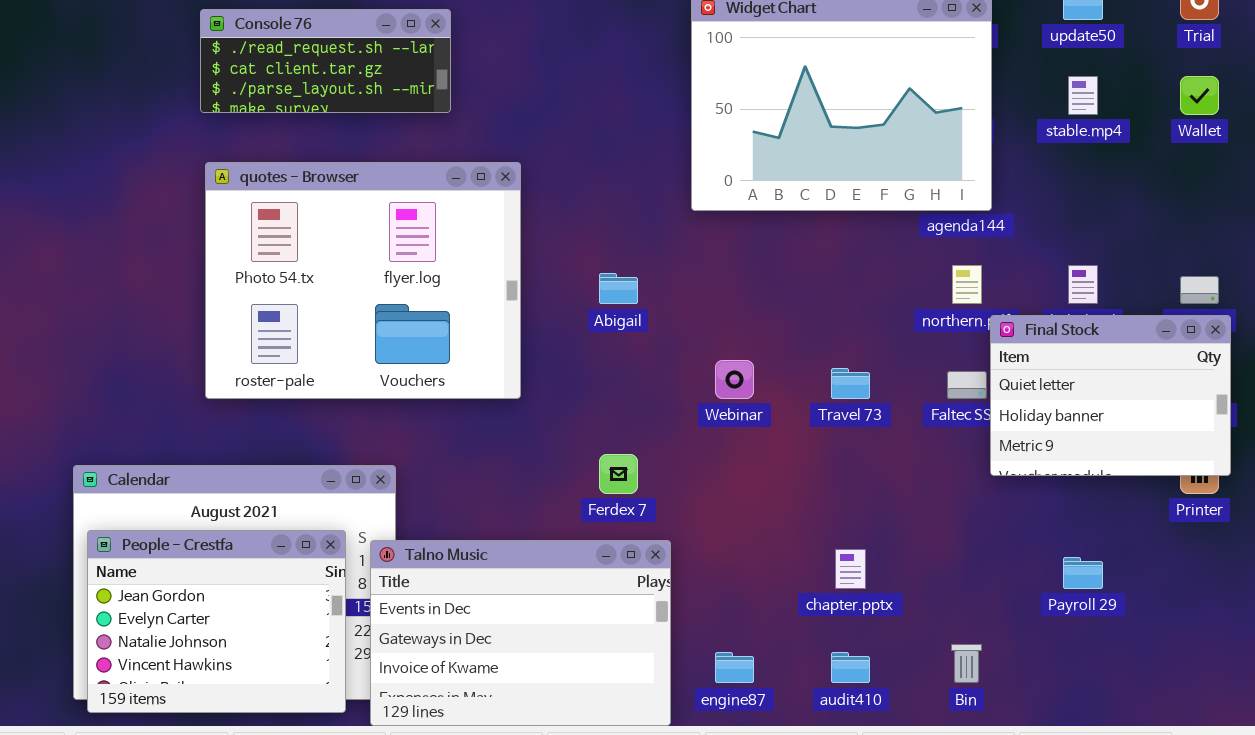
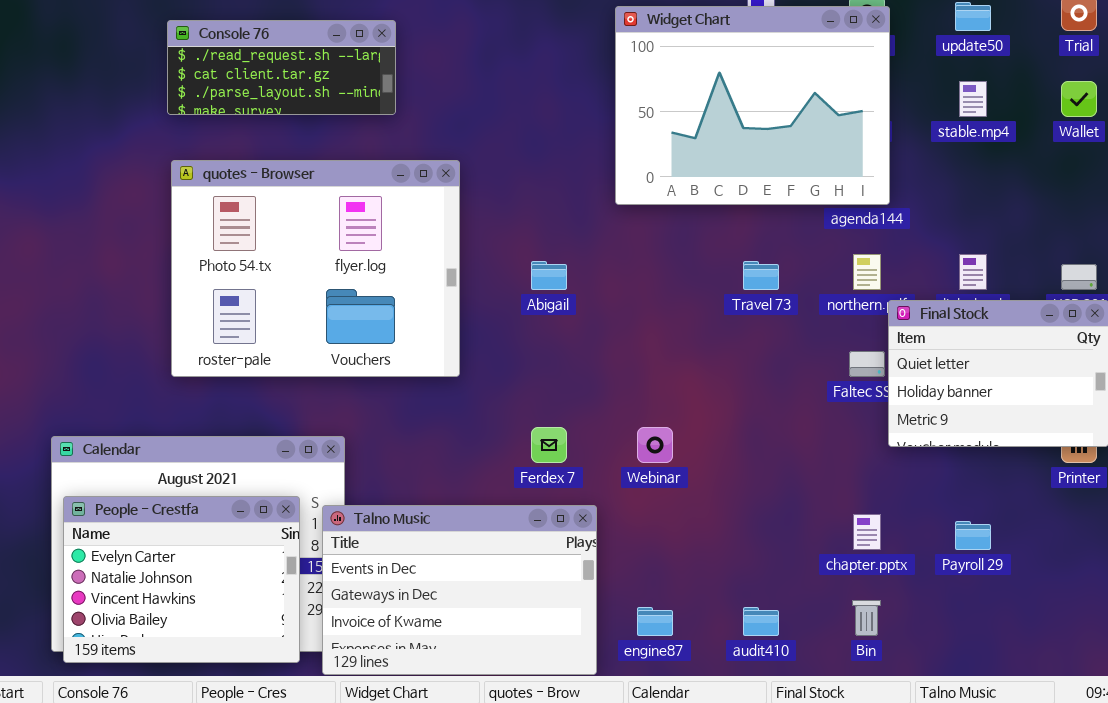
Webinar: [715,360,754,399] -> [637,427,673,463], moved
Travel 73: [831,368,870,399] -> [743,261,779,290], moved
People - Crestfa: [87,530,346,713] -> [63,496,300,663], scrolled down 1 row
chapter.pptx: [835,549,866,589] -> [853,514,881,550], moved

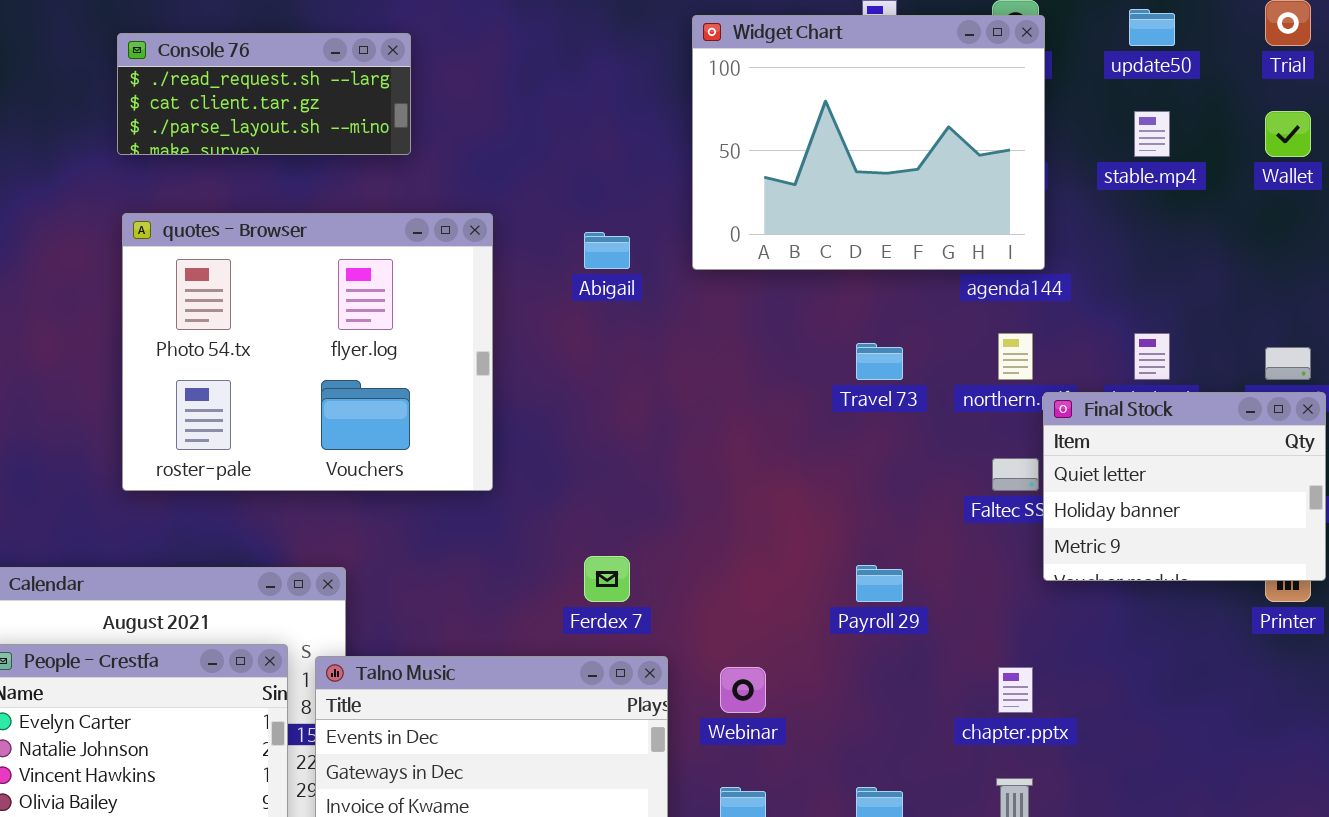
Abigail: [531,261,567,290] -> [584,232,630,269], moved
Webinar: [637,427,673,463] -> [720,667,766,713], moved
Payroll 29: [955,521,991,550] -> [856,565,903,602], moved

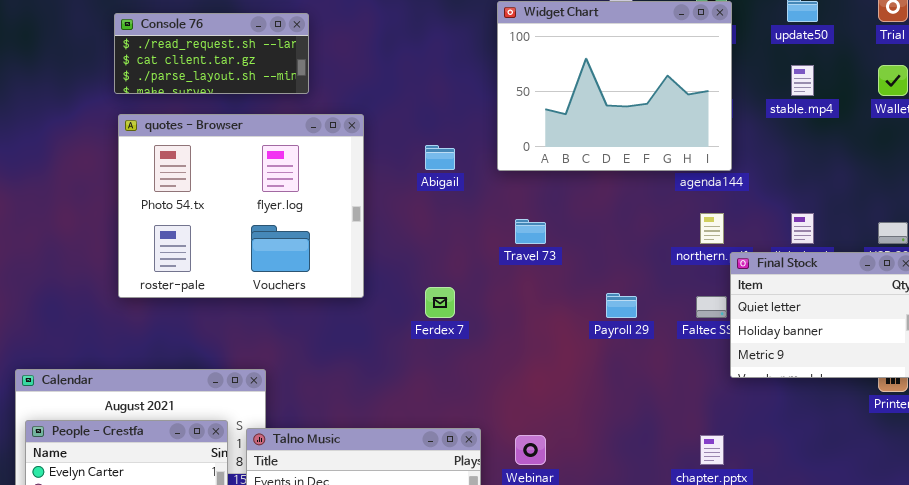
quotes - Browser: [122,213,493,491] -> [118,114,364,298], moved
Travel 73: [856,343,903,380] -> [515,219,546,244], moved
Ferdex 7: [584,556,630,602] -> [425,287,455,318], moved
Payroll 29: [856,565,903,602] -> [606,293,637,318], moved

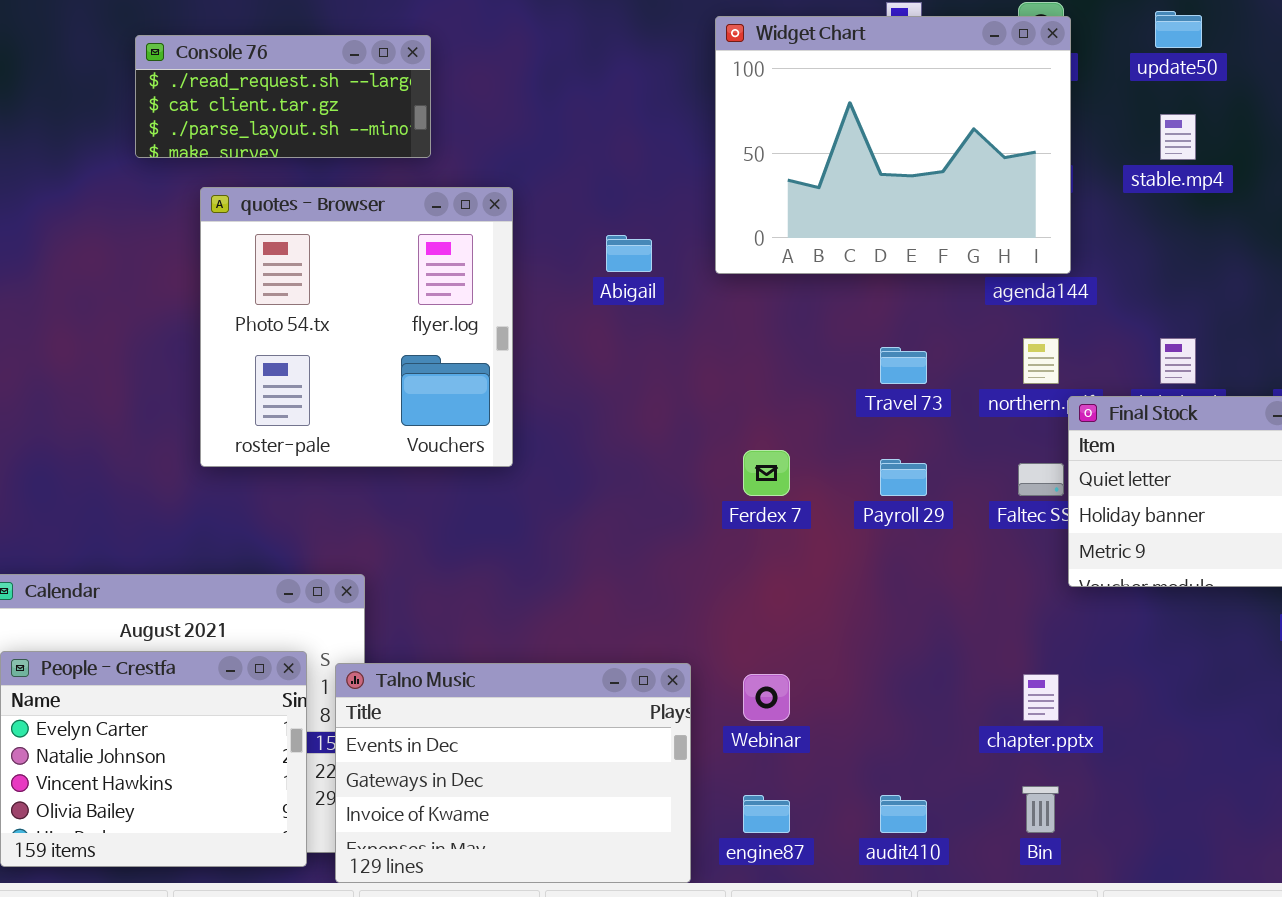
quotes - Browser: [118,114,364,298] -> [200,187,513,467], resized
Travel 73: [515,219,546,244] -> [880,347,927,384], moved
Ferdex 7: [425,287,455,318] -> [743,450,790,496], moved

